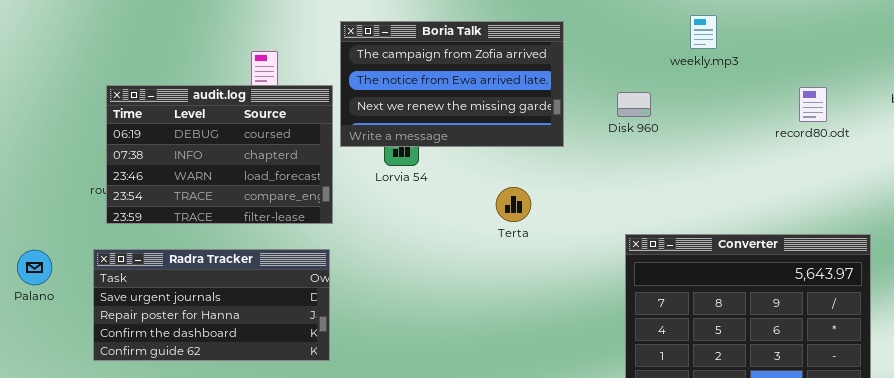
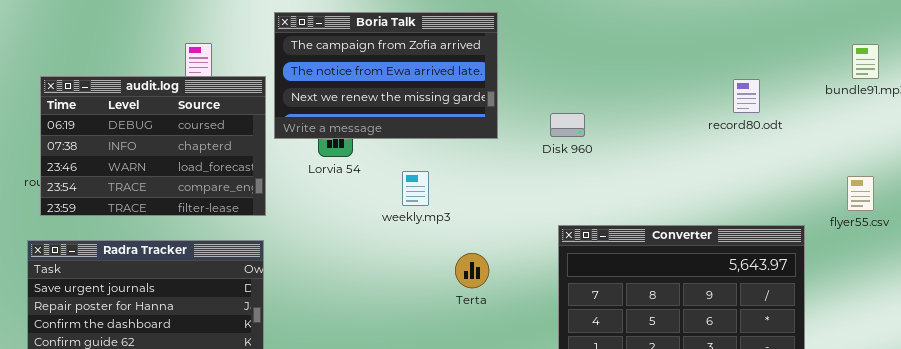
weekly.mp3: [690,15,717,49] -> [402,171,429,206], moved
Disk 960: [617,92,651,117] -> [550,113,585,137], moved
Terta: [496,187,531,222] -> [455,253,489,288], moved

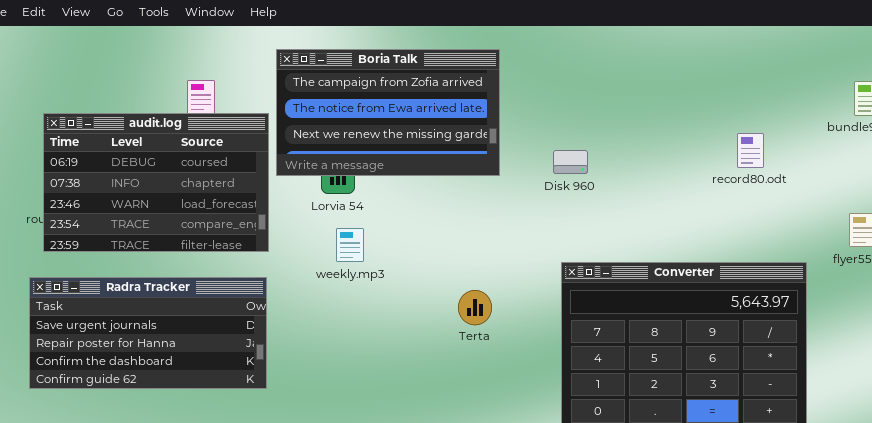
record80.odt: [733,79,760,113] -> [737,133,764,168], moved
weekly.mp3: [402,171,429,206] -> [336,228,364,262], moved

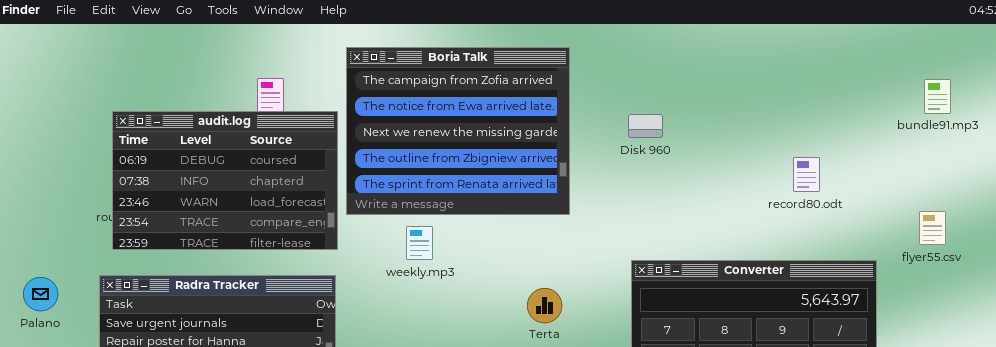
Boria Talk: [276,49,500,176] -> [346,47,570,215], resized
record80.odt: [737,133,764,168] -> [793,157,820,192], moved
Disk 960: [553,150,588,174] -> [628,114,663,138], moved

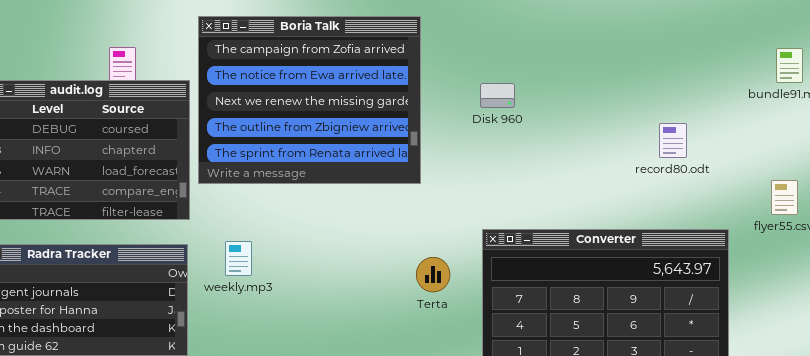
record80.odt: [793,157,820,192] -> [659,123,687,158], moved
weekly.mp3: [406,226,433,260] -> [225,241,252,276], moved
Terta: [527,288,562,323] -> [416,257,450,292], moved

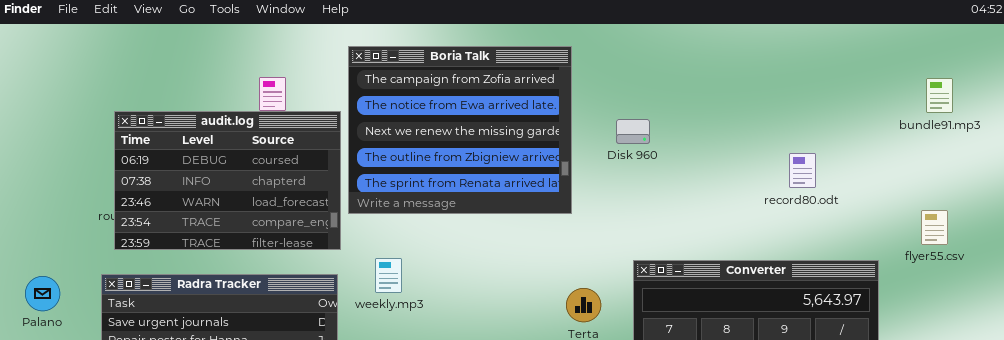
Disk 960: [480,83,515,108] -> [616,119,650,144], moved
record80.odt: [659,123,687,158] -> [789,153,816,188], moved
weekly.mp3: [225,241,252,276] -> [375,258,402,293], moved

